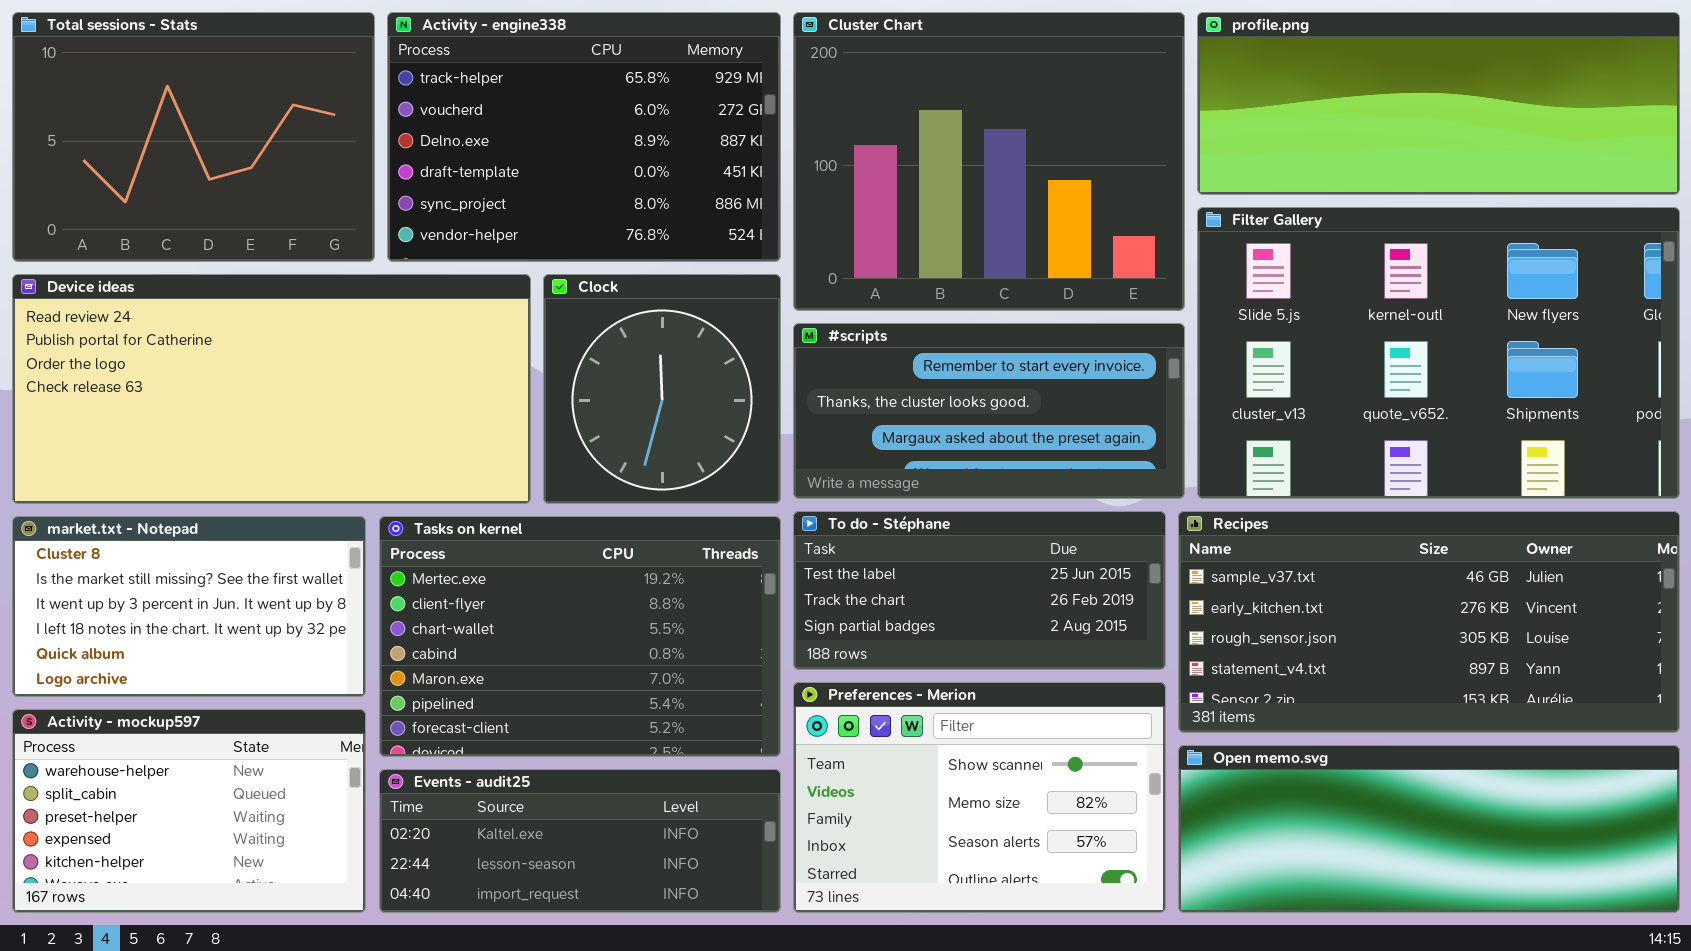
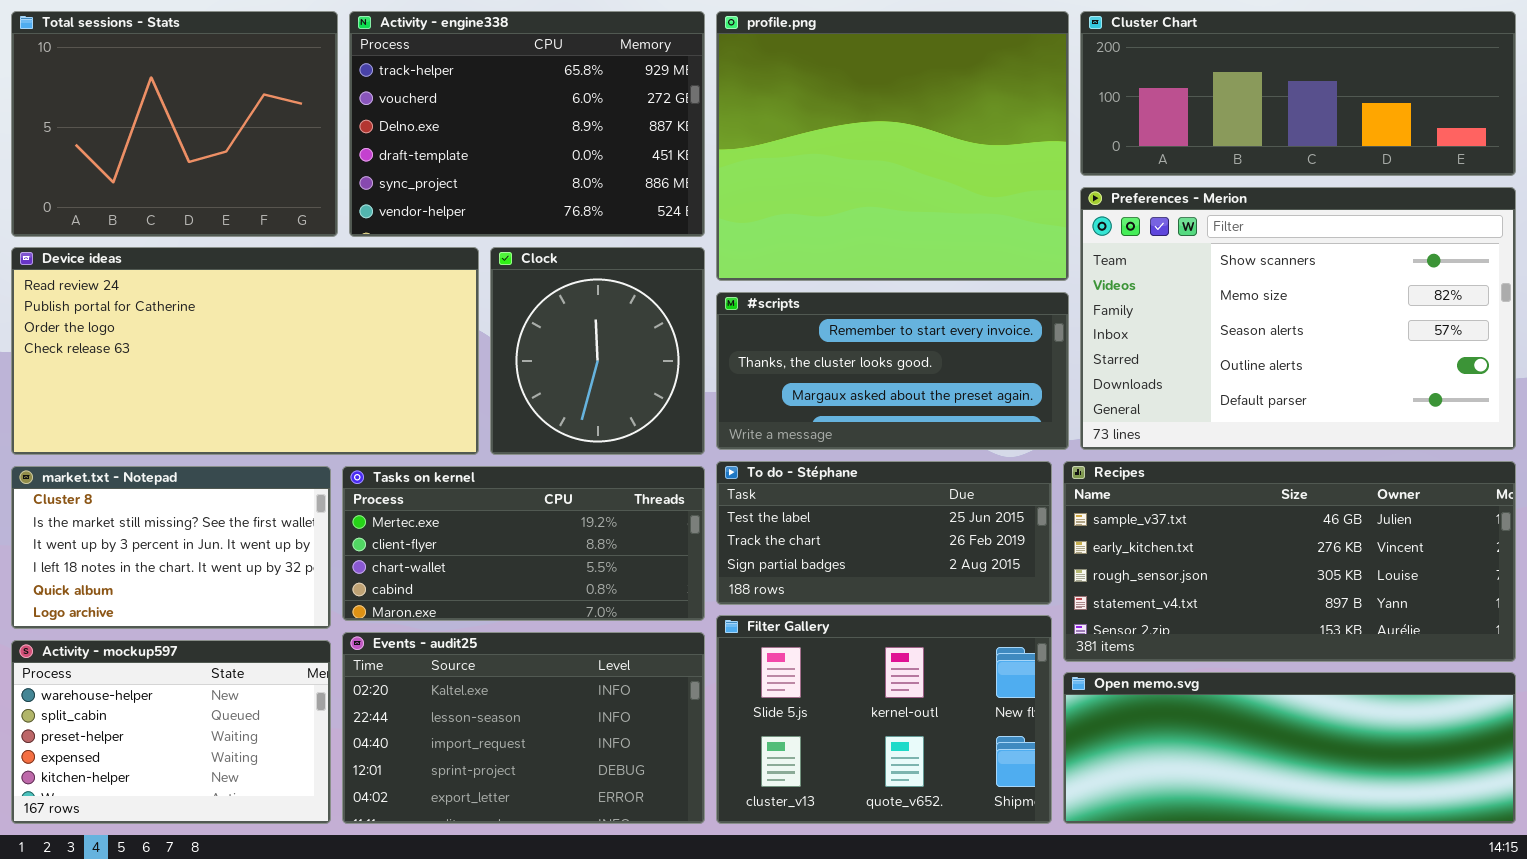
Cluster Chart: [793,12,1185,311] -> [1080,11,1516,176], moved, resized
profile.png: [1197,12,1680,195] -> [716,11,1069,281], moved, resized
Filter Gallery: [1197,207,1680,499] -> [716,615,1052,824], moved, resized
Tasks on kernel: [379,516,781,757] -> [342,466,705,621], resized
Preferences - Merion: [793,682,1166,913] -> [1080,187,1516,450], moved, resized
Events - audit25: [379,769,781,913] -> [342,632,705,824], resized

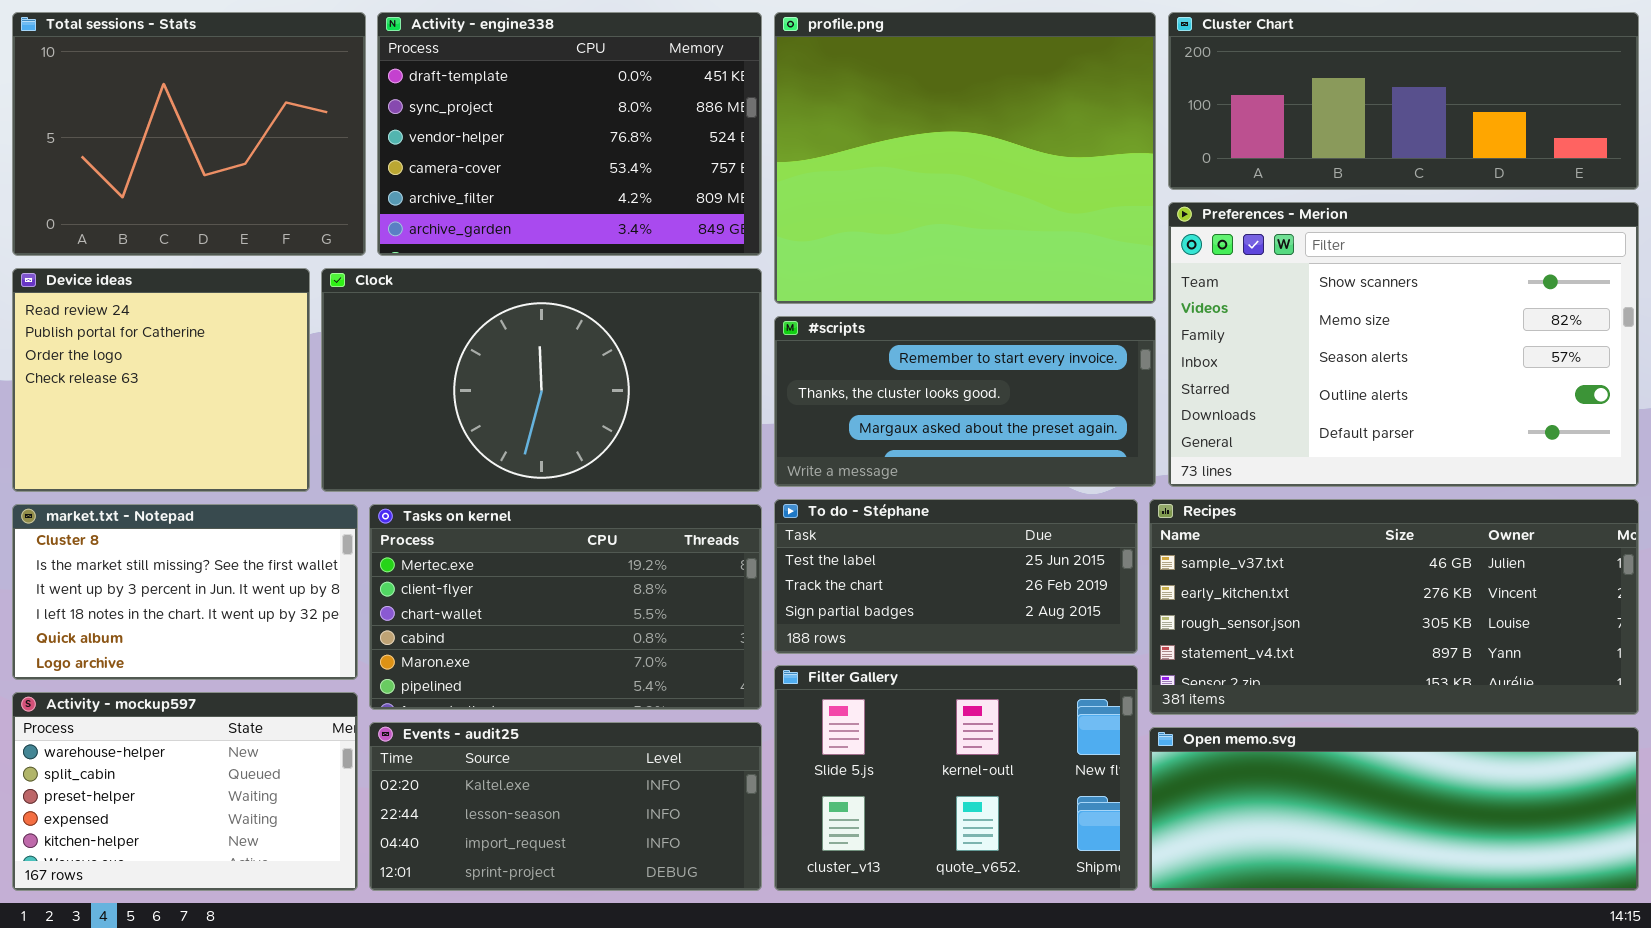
Activity - engine338: [349,11,705,237] -> [377,12,762,256], scrolled down 3 rows
Device ideas: [11,247,479,455] -> [12,268,310,492], resized
Clock: [490,247,705,455] -> [321,268,762,492], resized
Tasks on kernel: [342,466,705,621] -> [369,504,762,710], resized
Events - audit25: [342,632,705,824] -> [369,722,762,891], resized

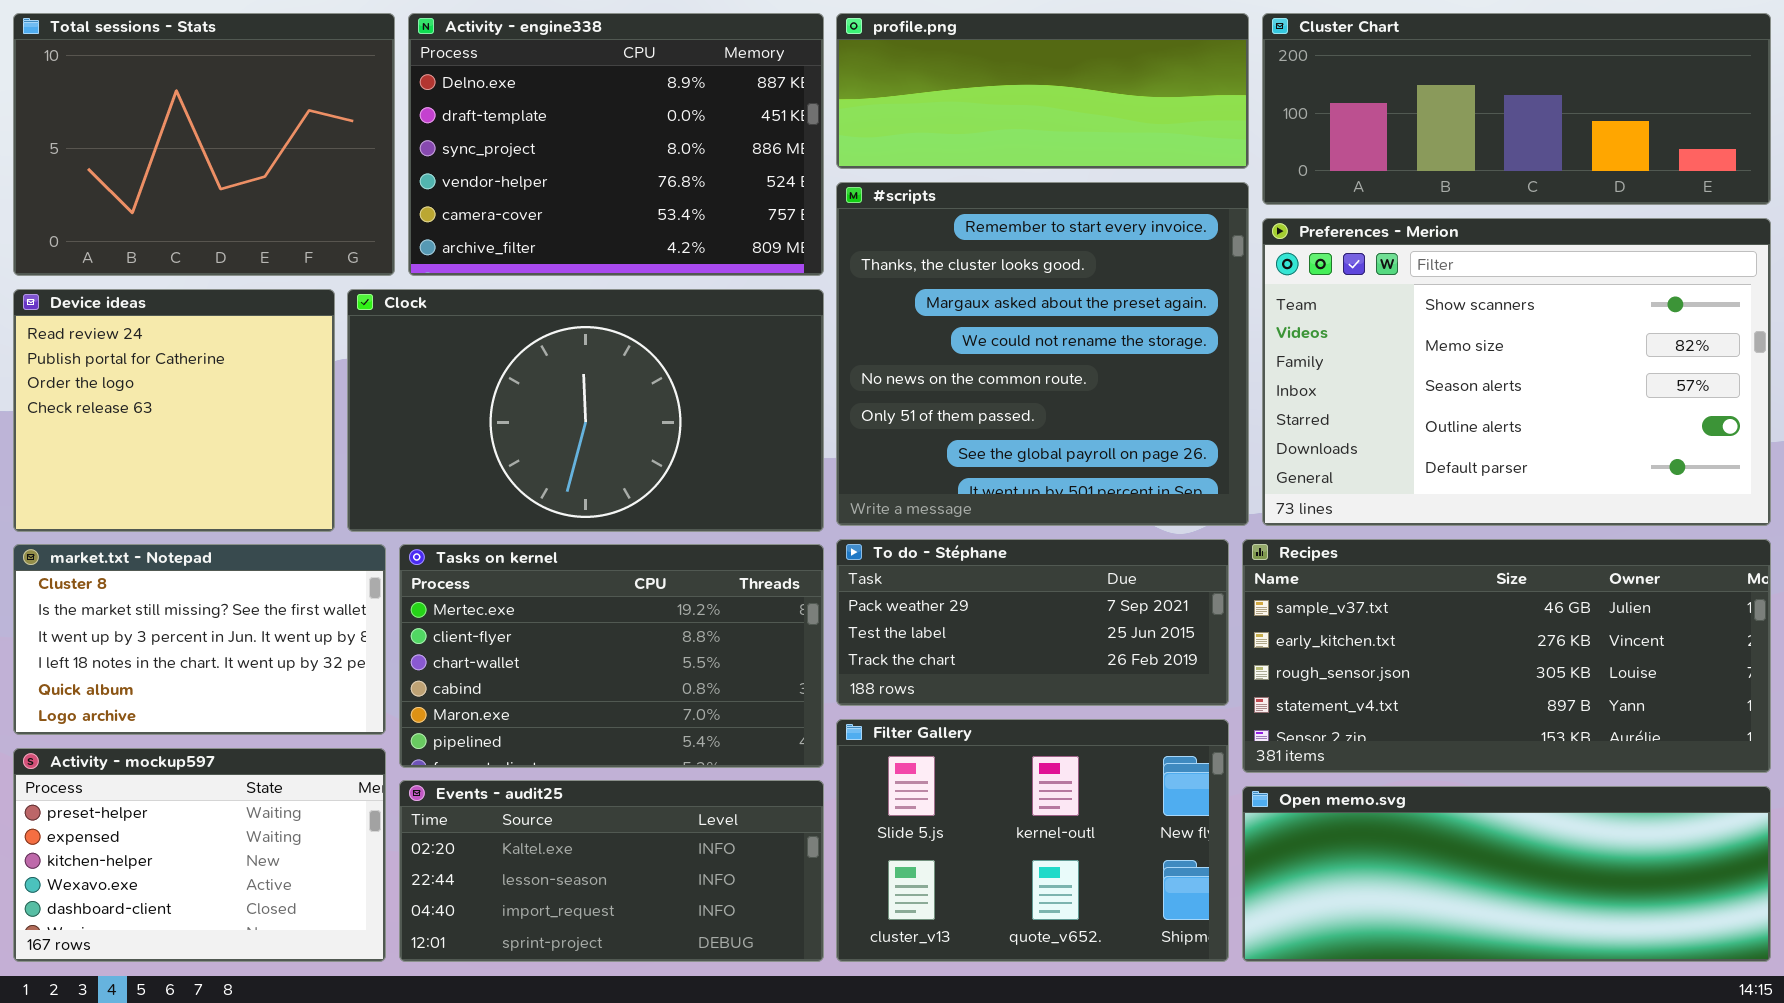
Activity - engine338: [377,12,762,256] -> [408,13,824,276], scrolled up 1 row
profile.png: [774,12,1156,304] -> [836,13,1249,169], resized
#scripts: [774,316,1156,487] -> [836,182,1249,526], resized
To do - Stéphane: [774,499,1138,654] -> [836,539,1229,706], scrolled up 1 row
Activity - mockup597: [12,692,358,891] -> [13,748,386,962], scrolled down 2 rows

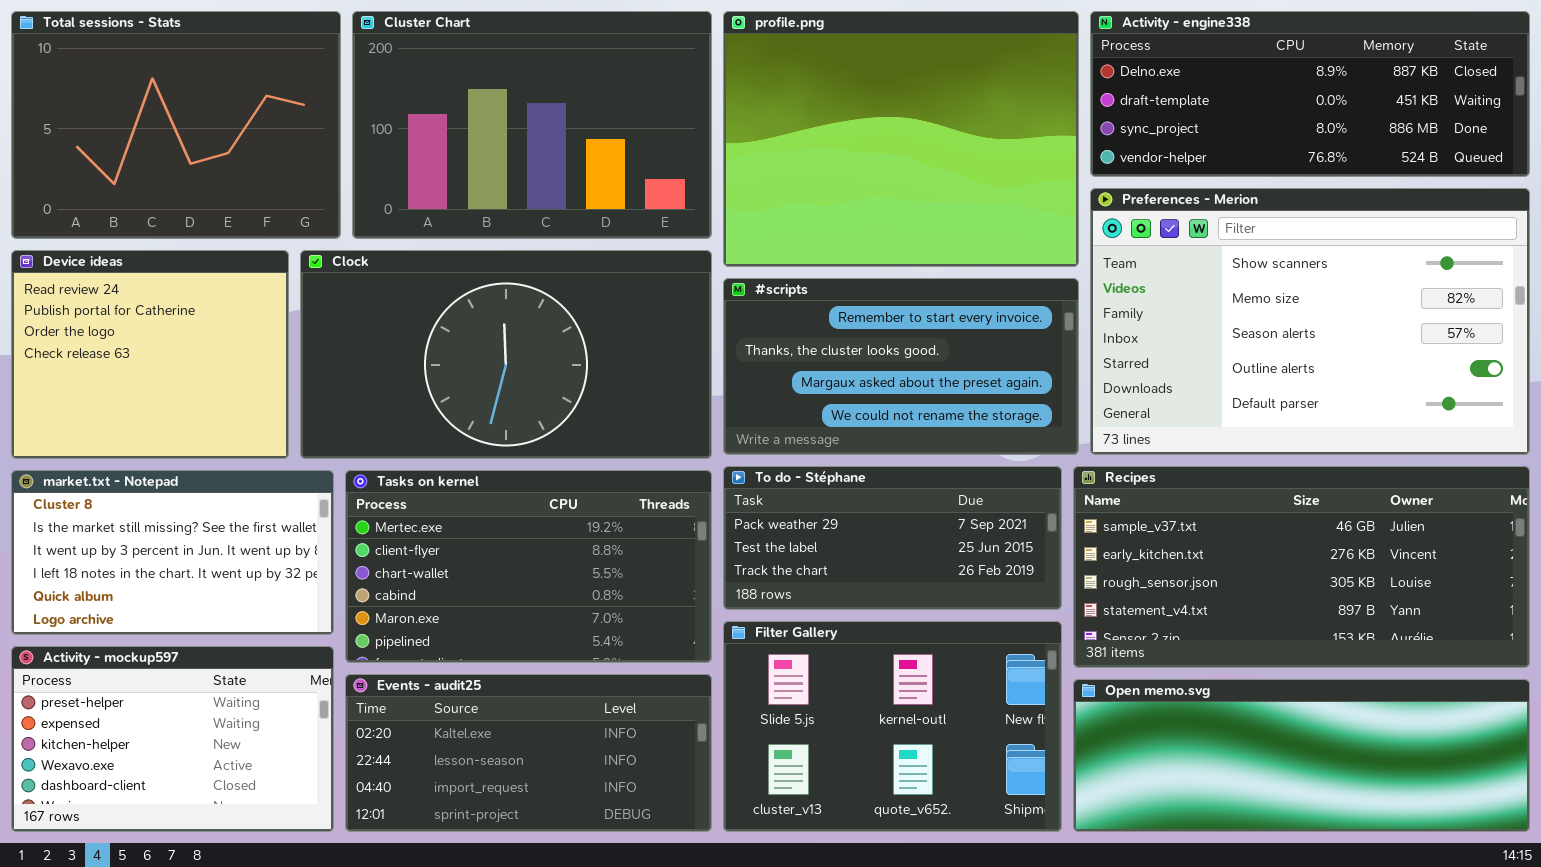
Activity - engine338: [408,13,824,276] -> [1090,11,1530,177], moved, resized
profile.png: [836,13,1249,169] -> [723,11,1079,267], resized
Cluster Chart: [1262,13,1771,205] -> [352,11,712,239], moved, resized
#scripts: [836,182,1249,526] -> [723,278,1079,455], resized

